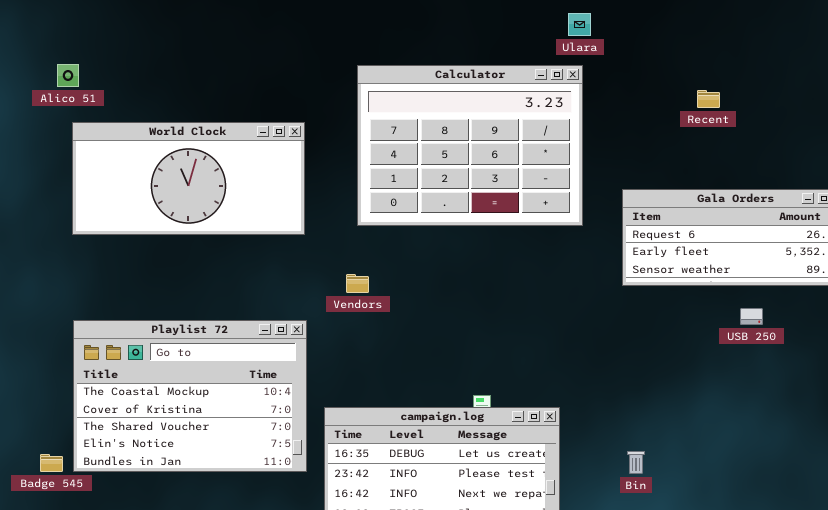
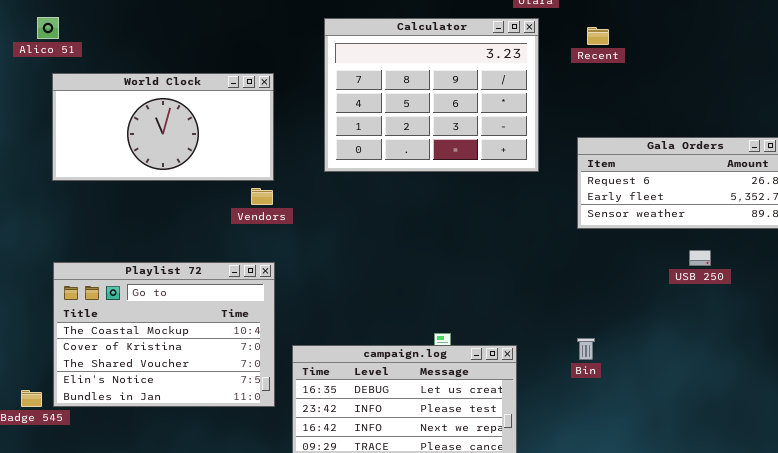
Recent: [697,90,720,108] -> [587,27,609,45], moved
Vendors: [346,274,369,293] -> [251,188,273,205], moved
Bin: [627,451,645,474] -> [577,338,595,360], moved

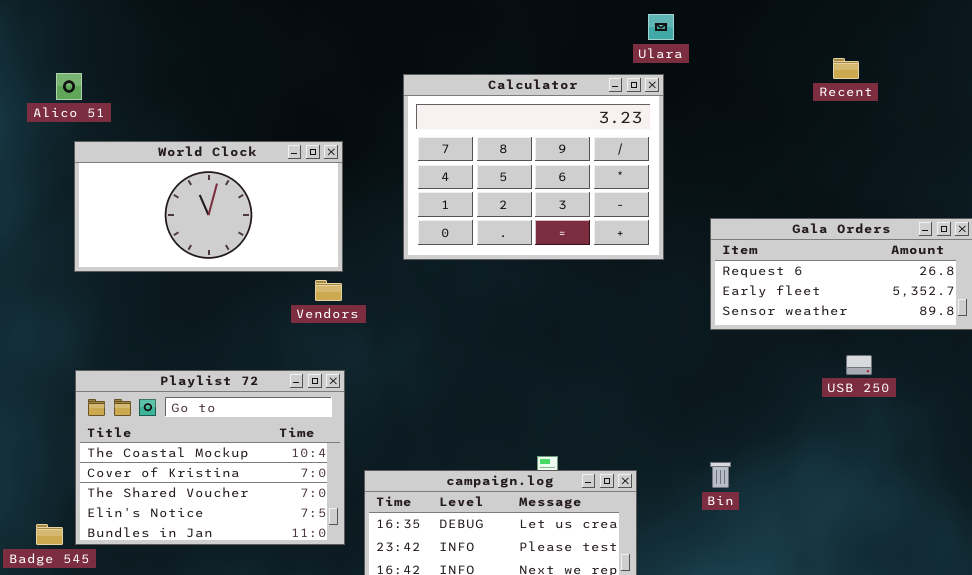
Recent: [587,27,609,45] -> [833,58,859,79], moved

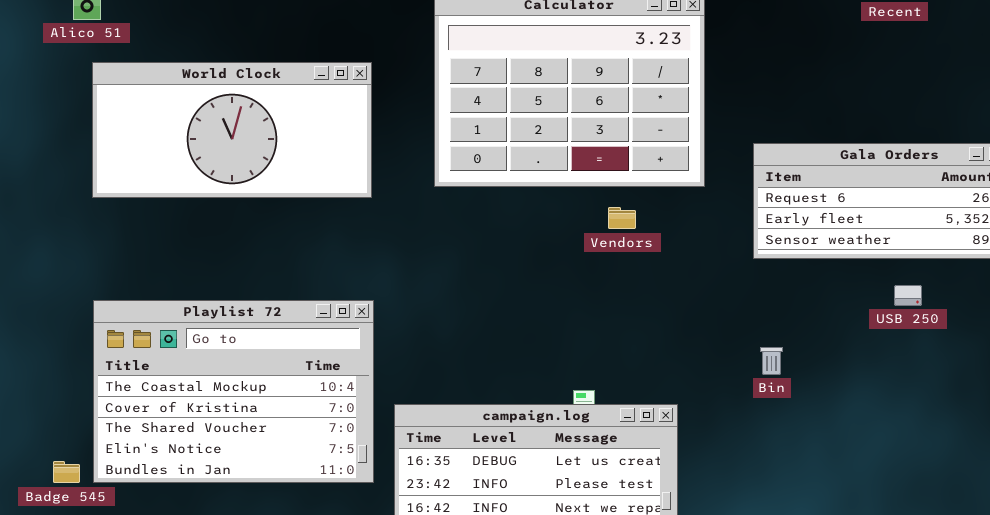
Vendors: [315,280,342,301] -> [608,207,636,229], moved
Bin: [710,462,731,488] -> [760,347,783,375], moved

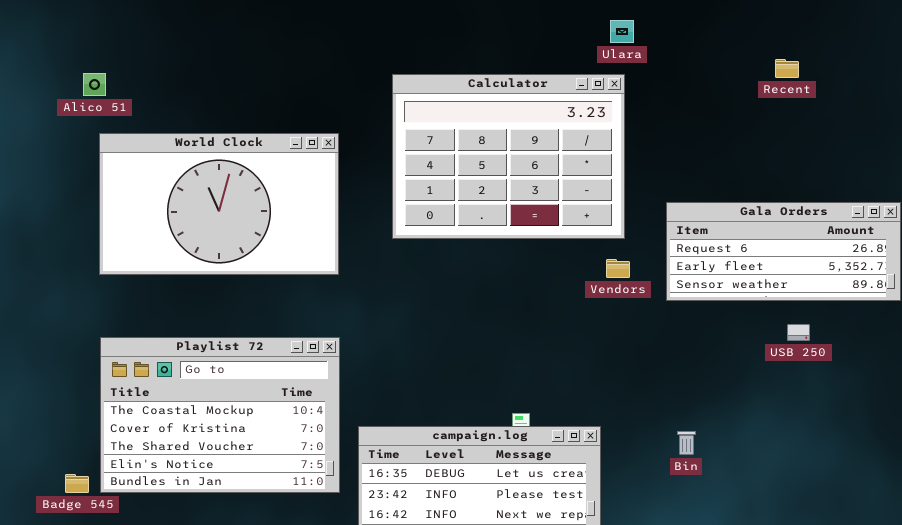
World Clock: [92,62,372,198] -> [99,133,339,275], resized
Vendors: [608,207,636,229] -> [606,259,630,278], moved
Bin: [760,347,783,375] -> [677,431,696,455], moved

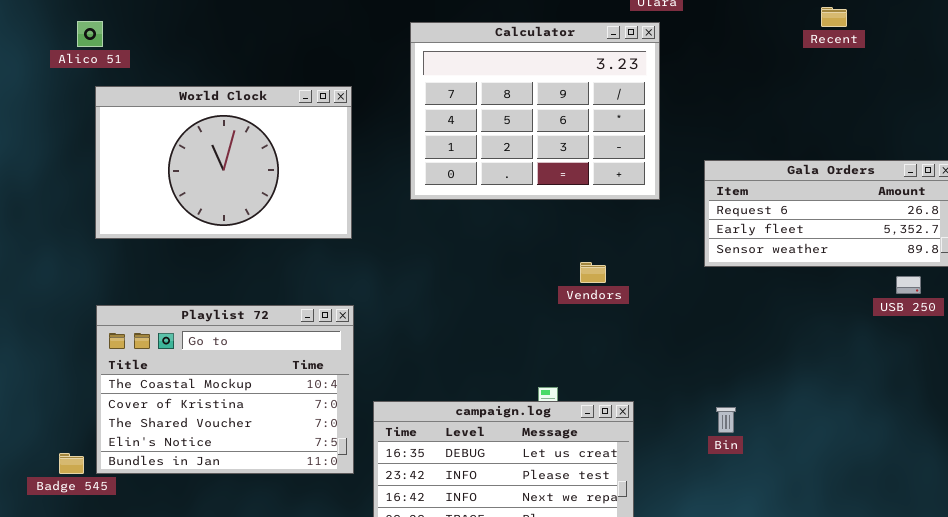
Vendors: [606,259,630,278] -> [580,262,606,283], moved
USB 250: [787,324,810,341] -> [896,276,921,294], moved

